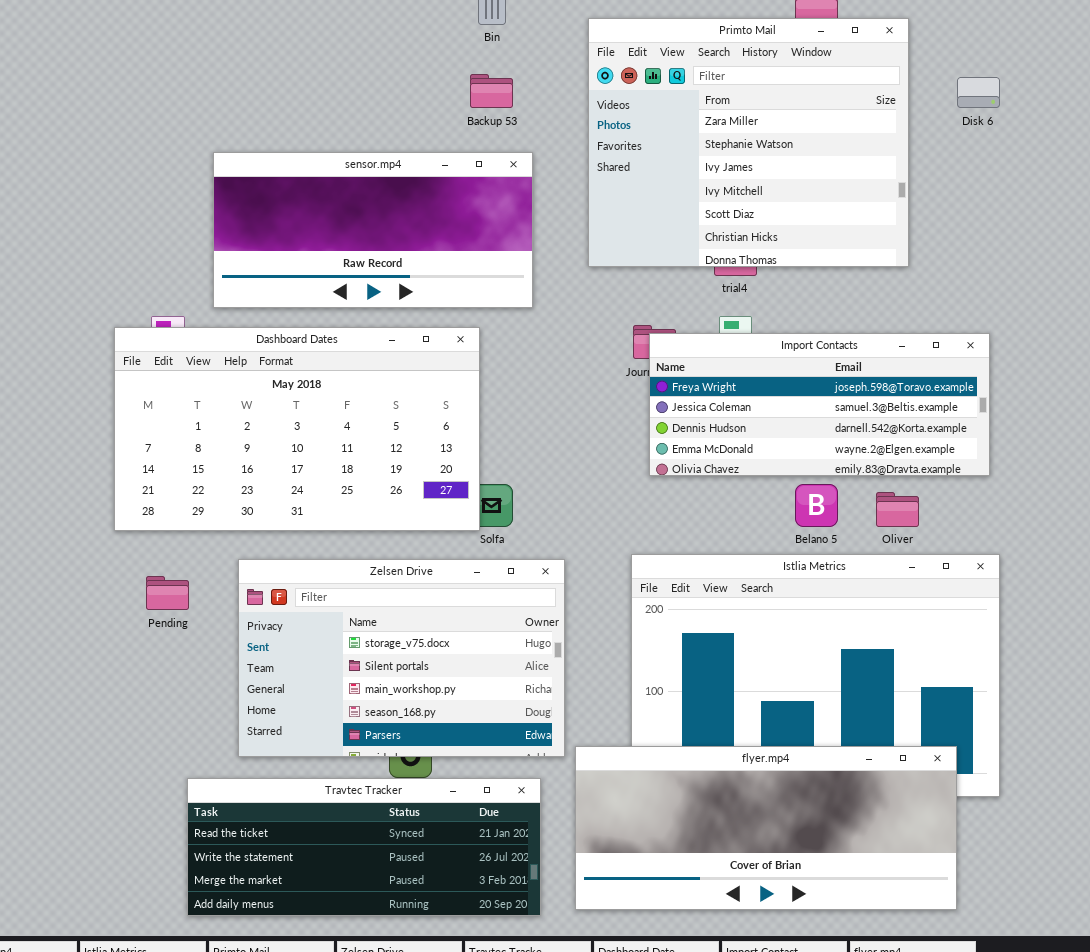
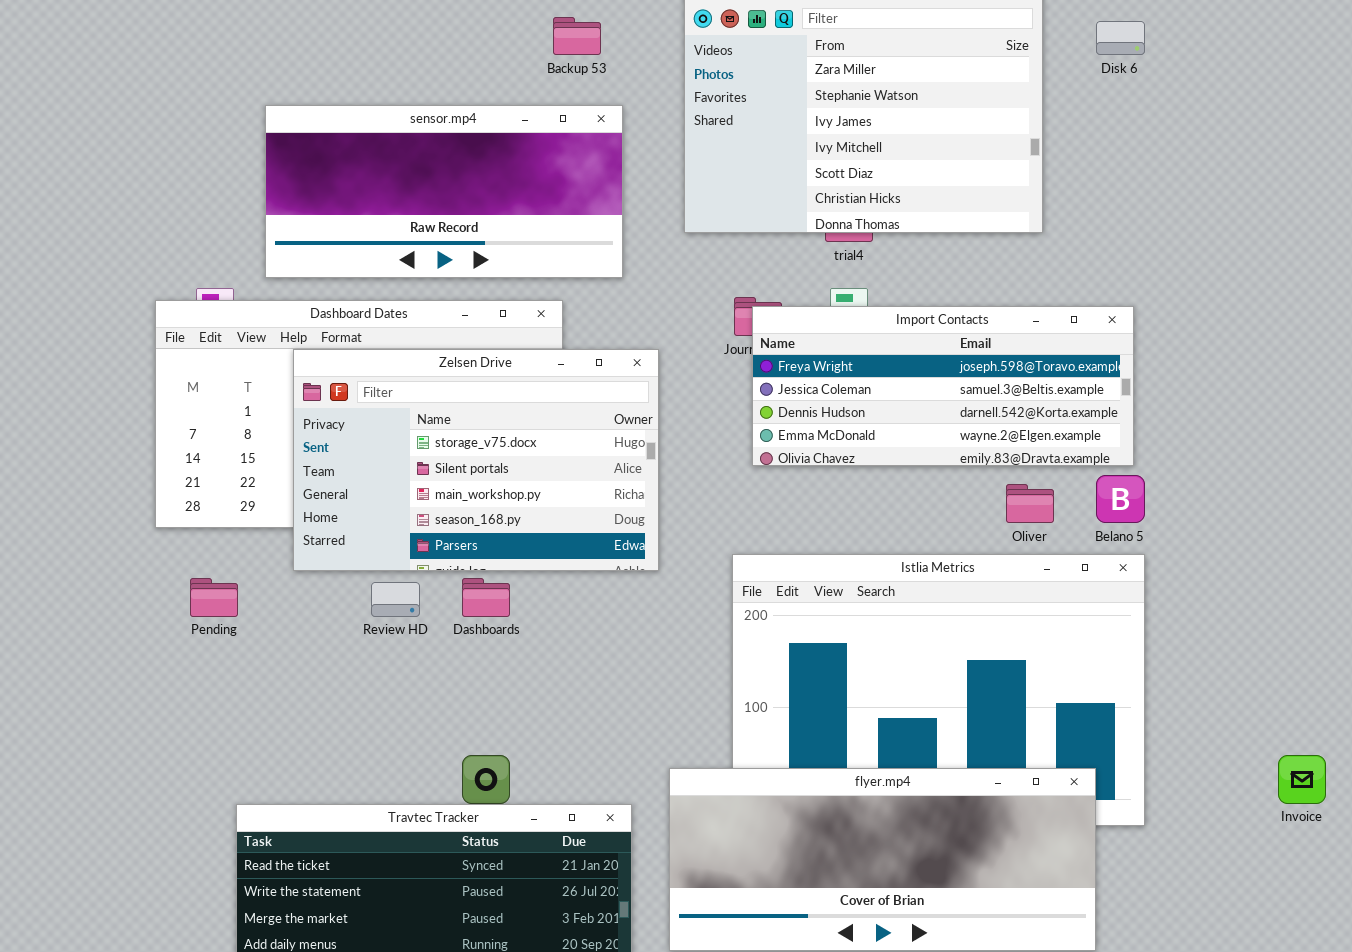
Belano 5: [795,484,838,527] -> [1096,475,1145,523], moved
Zelsen Drive: [238,559,565,757] -> [293,349,659,571], moved

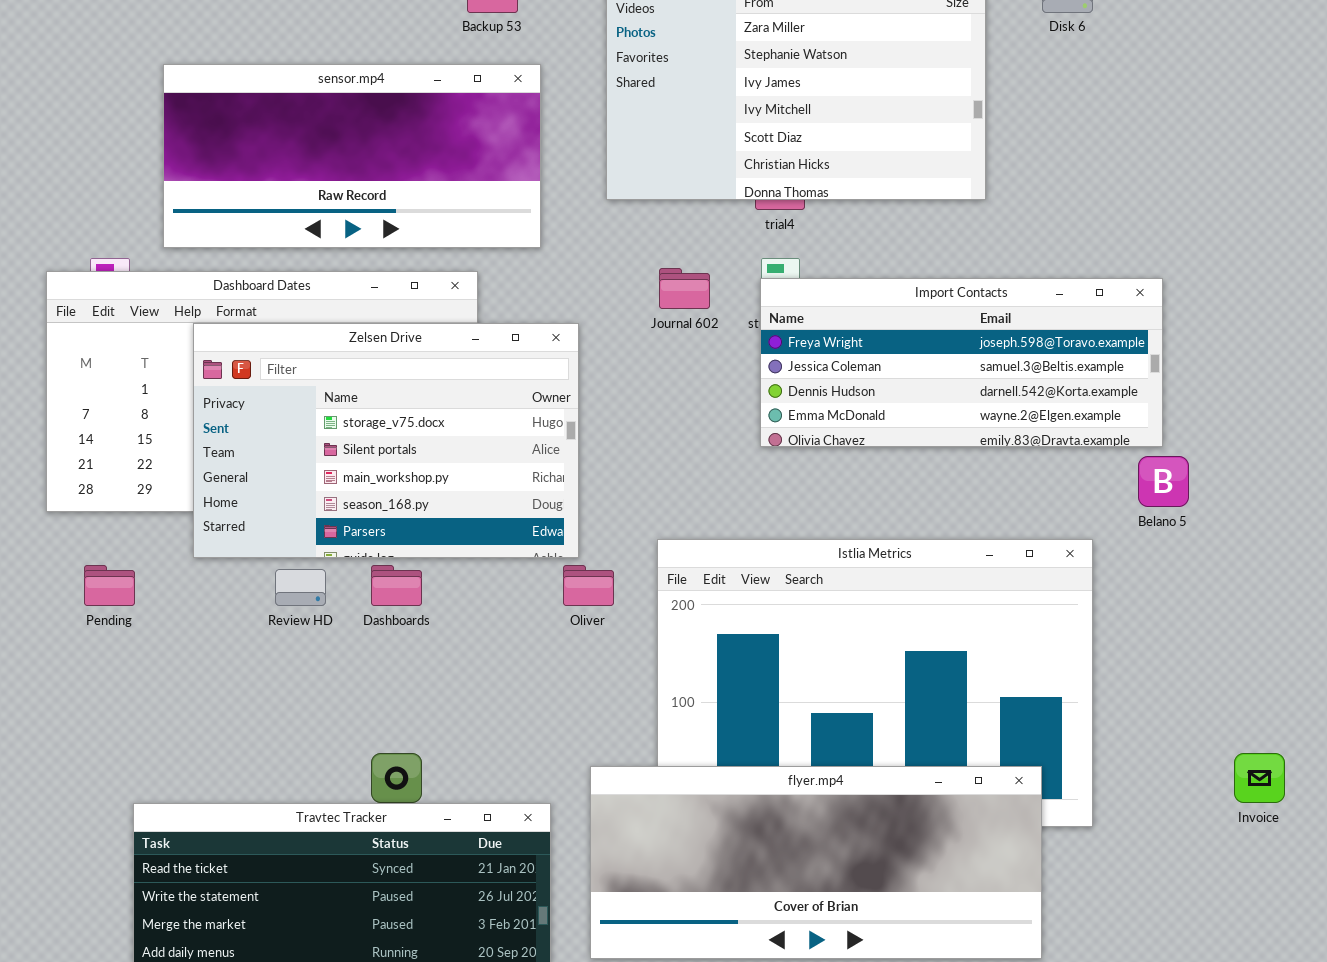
Import Contacts: [752,306,1134,466] -> [760,278,1163,447], moved
Belano 5: [1096,475,1145,523] -> [1138,456,1189,507], moved
Oliver: [1006,484,1054,523] -> [563,565,614,606], moved

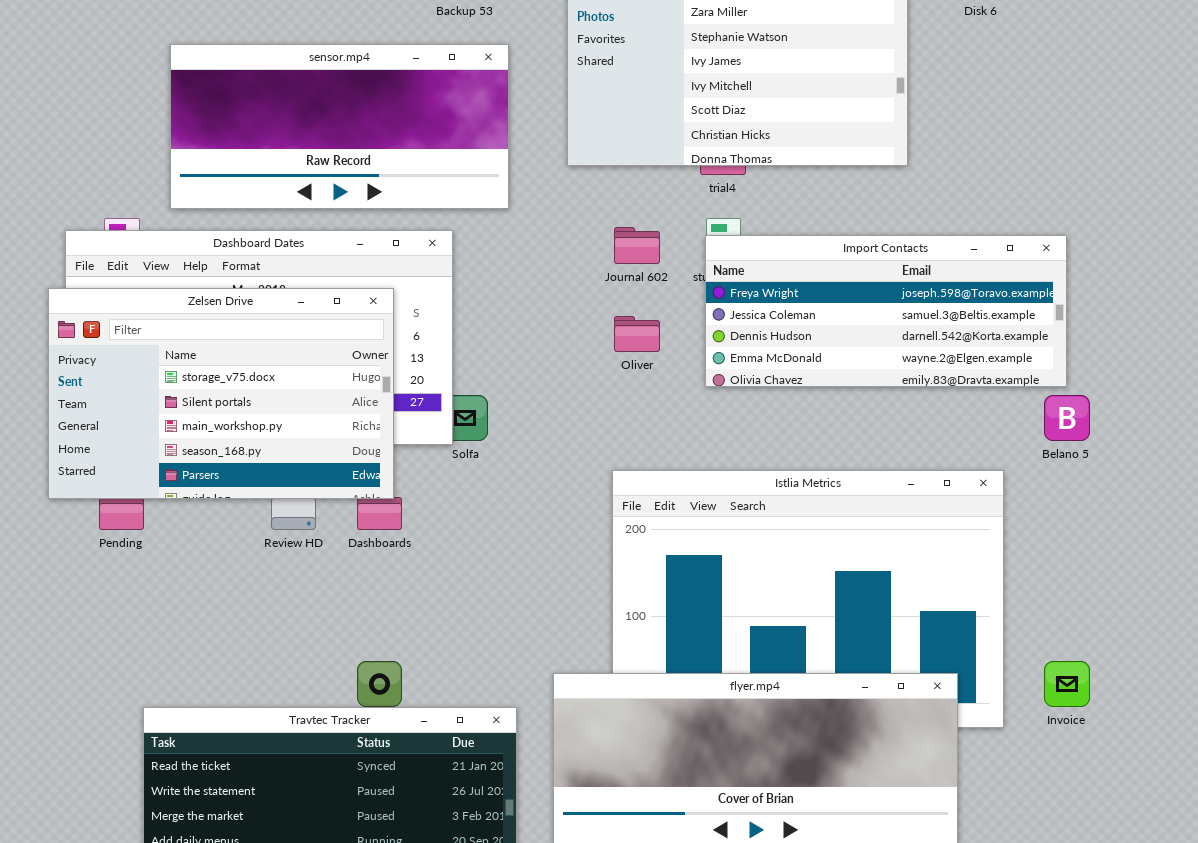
Zelsen Drive: [193,323,579,558] -> [48,288,394,499], moved
Oliver: [563,565,614,606] -> [614,316,660,352], moved
Invoice: [1234,753,1285,803] -> [1044,661,1090,707], moved

